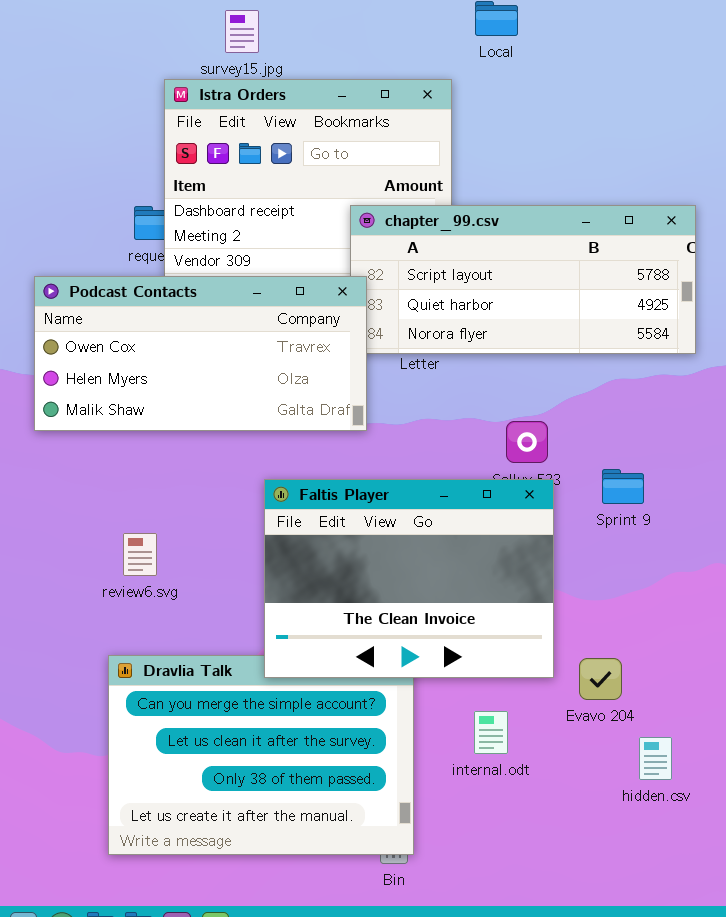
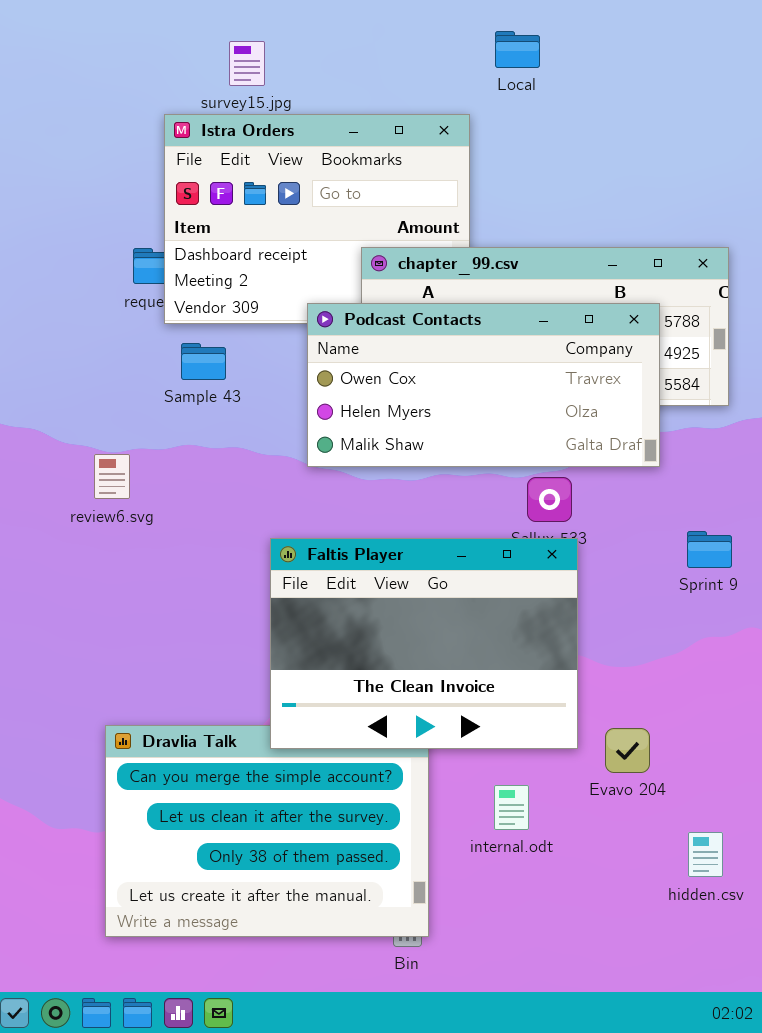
Podcast Contacts: [34,276,367,431] -> [307,303,660,467], moved
Sprint 9: [602,469,644,504] -> [687,531,732,568], moved
review6.svg: [123,533,157,576] -> [94,454,130,499], moved
hidden.csv: [639,737,672,780] -> [688,832,723,877], moved

